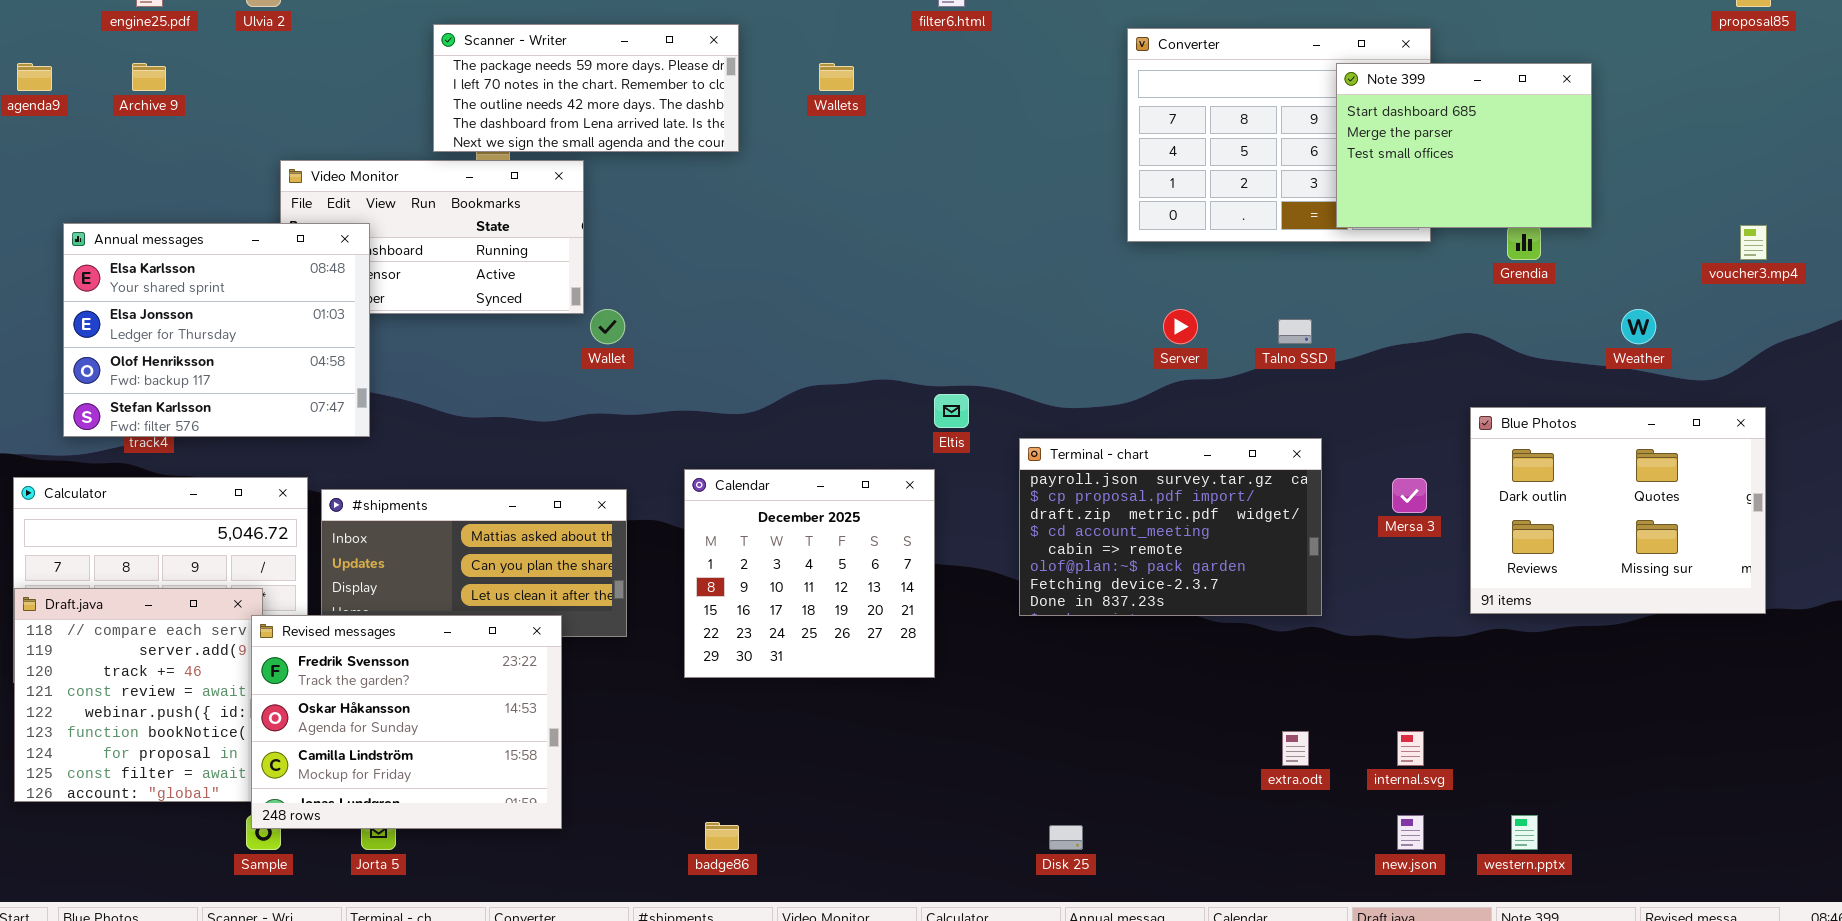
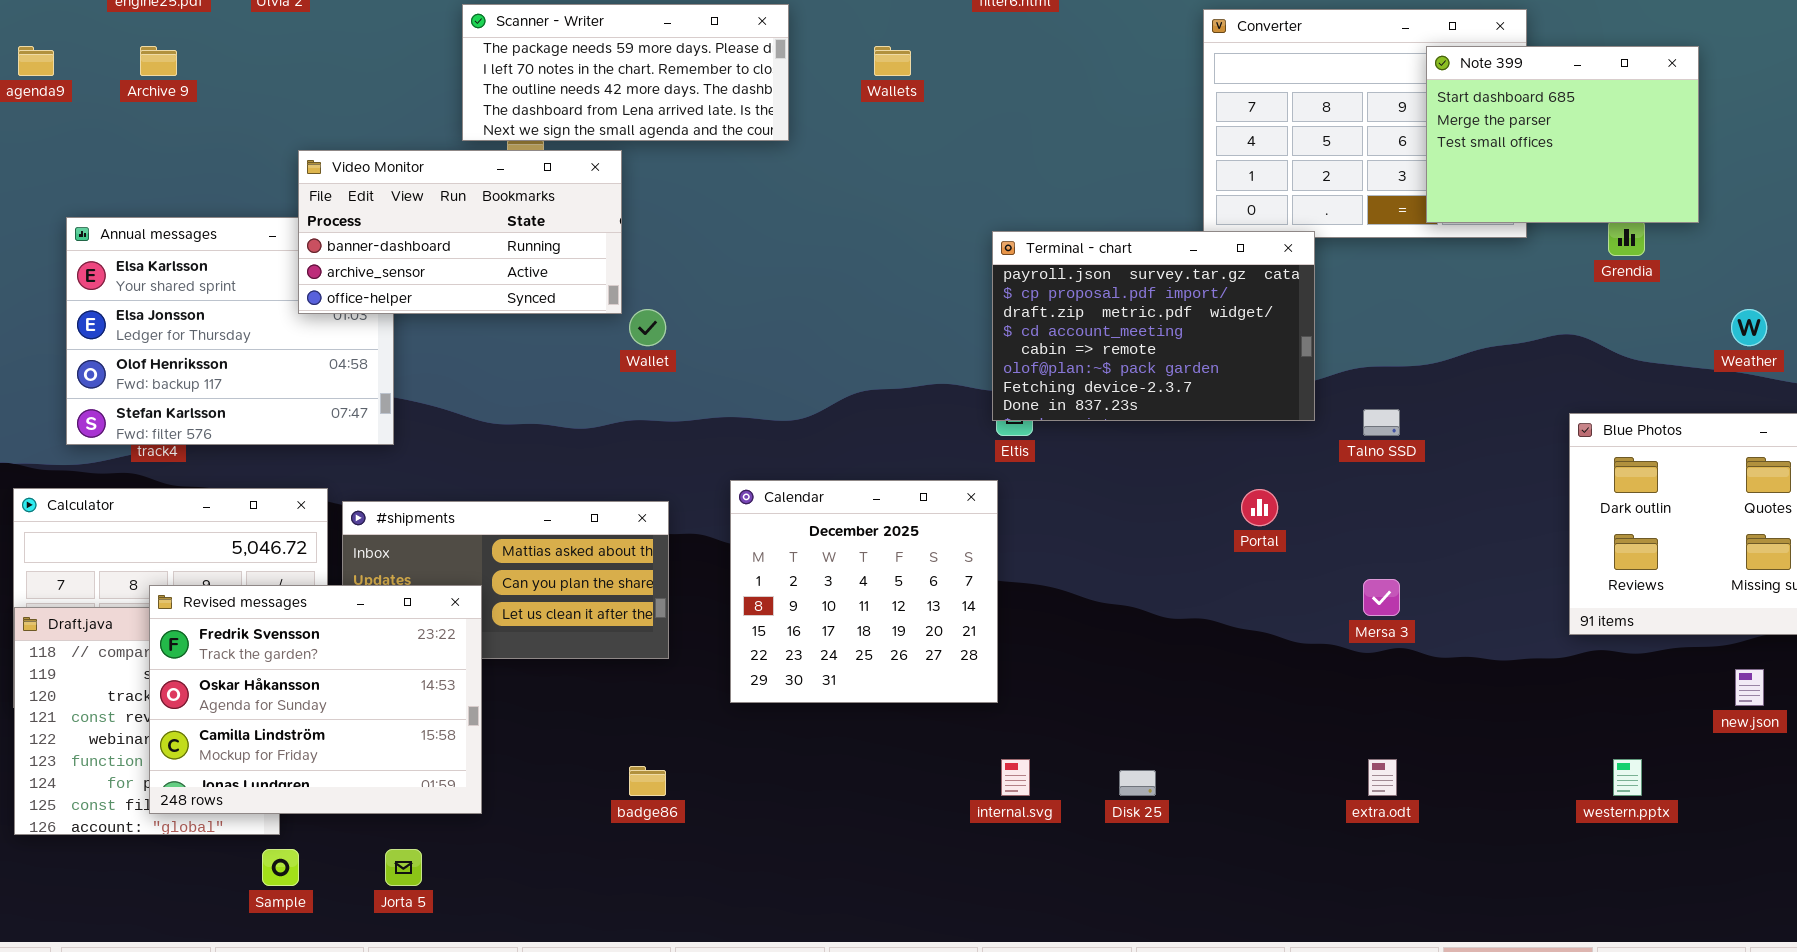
Video Monitor: [280,160,584,314] -> [298,150,622,314], raised
Talno SSD: [1278,319,1312,344] -> [1363,409,1400,436], moved
Terminal - chart: [1019,438,1322,616] -> [992,231,1315,421], moved
Mersa 3: [1392,478,1427,513] -> [1363,579,1400,616], moved
Revised messages: [251,615,562,829] -> [149,585,482,814], moved
internal.svg: [1397,731,1424,766] -> [1001,759,1030,796], moved
new.json: [1397,815,1424,850] -> [1735,669,1764,706], moved
western.pptx: [1511,815,1538,850] -> [1613,759,1642,796], moved
badge86: [705,822,739,850] -> [629,766,666,796], moved
Disk 25: [1049,825,1083,850] -> [1119,770,1156,796], moved

